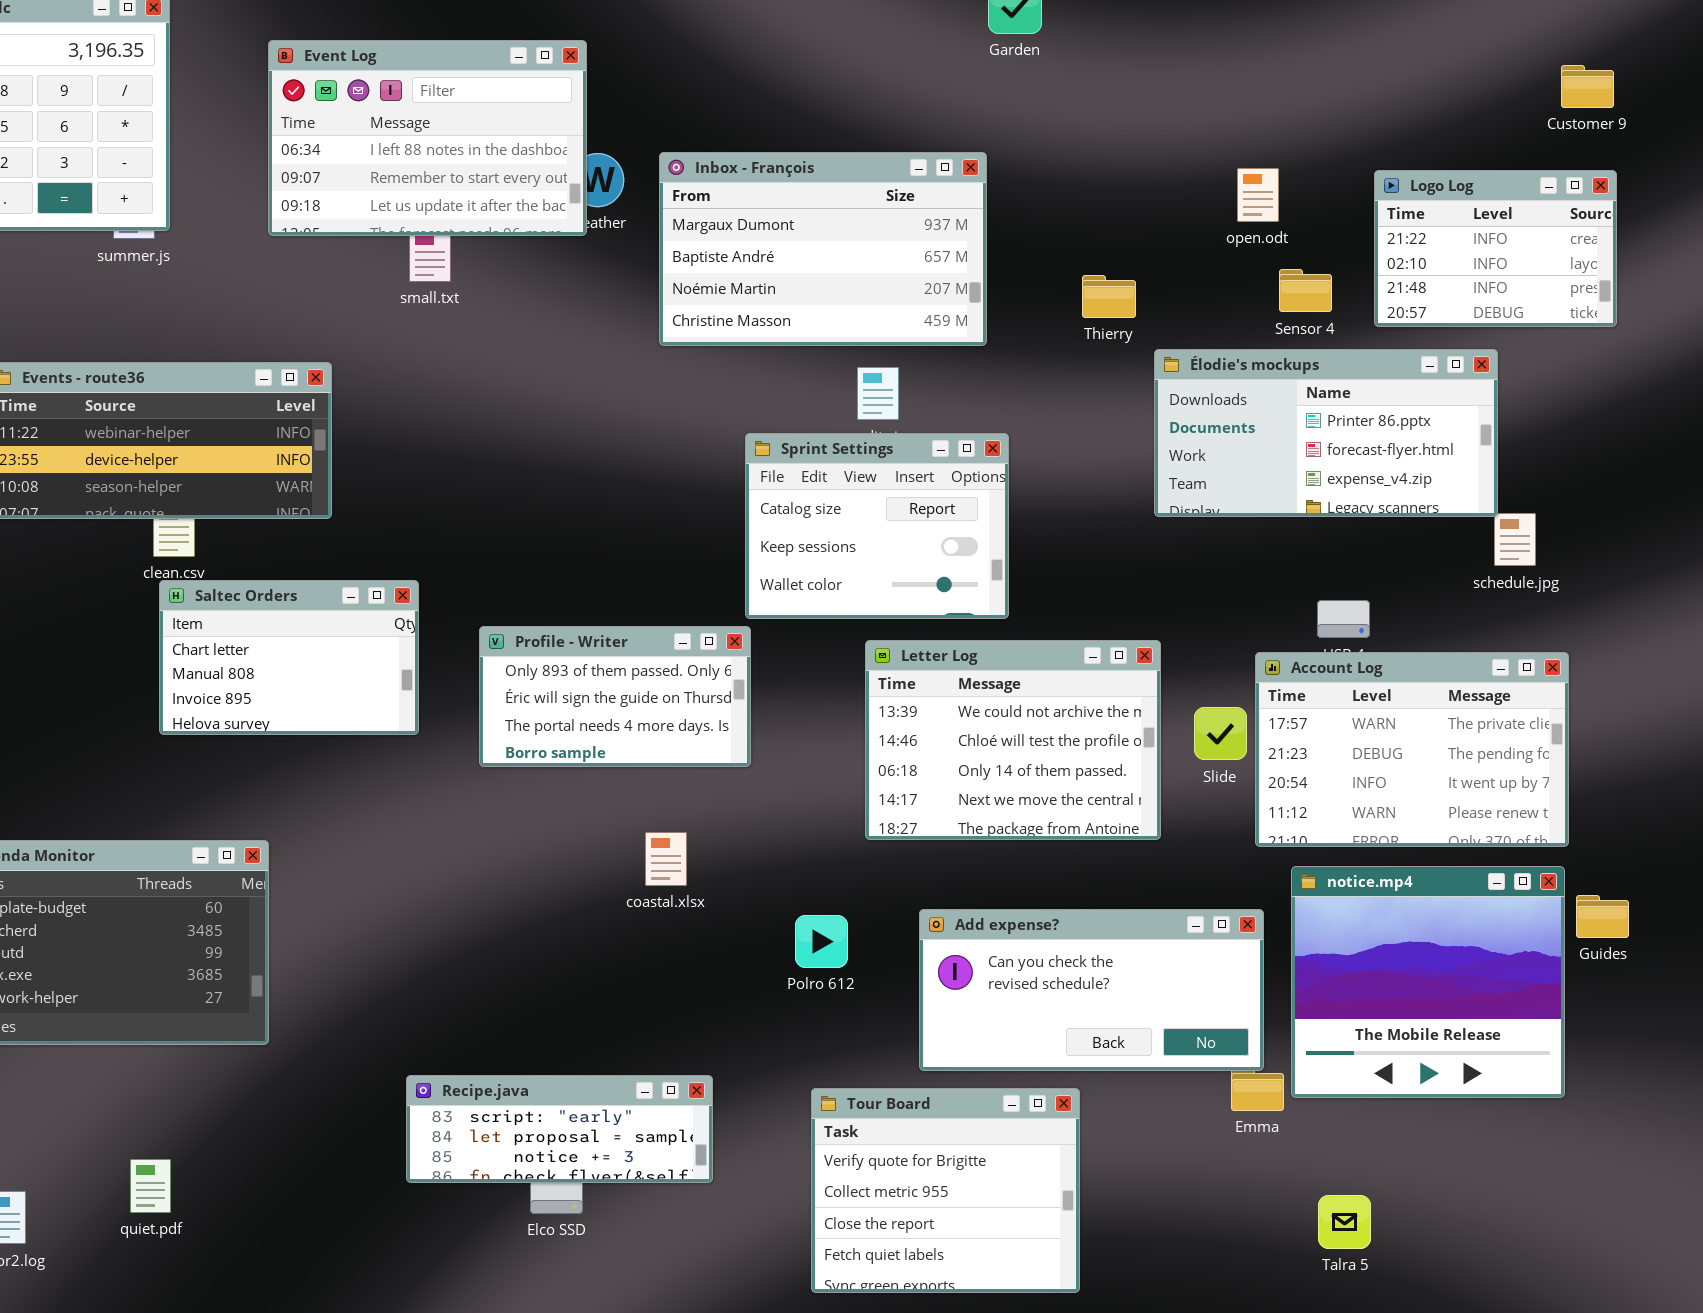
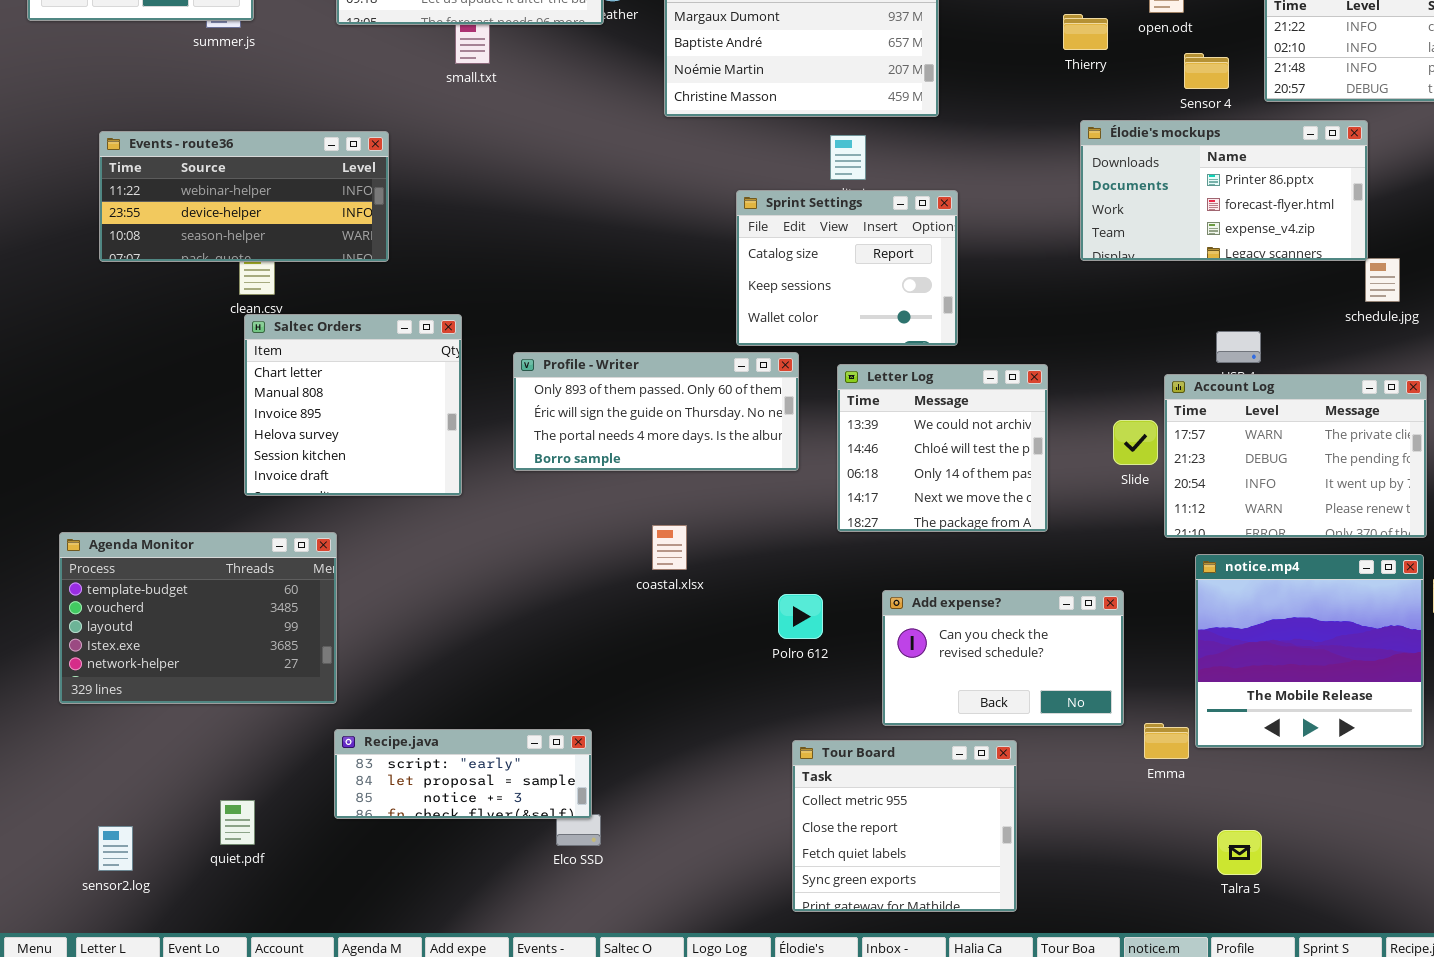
Thierry: [1082,275,1136,318] -> [1063,14,1108,50], moved
Saltec Orders: [159,580,419,735] -> [244,314,462,496], resized
Profile - Writer: [479,626,751,767] -> [513,352,799,471], resized
Letter Log: [865,640,1161,840] -> [837,364,1048,532], resized
Add expense?: [919,909,1264,1071] -> [882,590,1124,726], resized
Recipe.java: [406,1075,713,1183] -> [334,729,592,819], moved
Tour Board: [811,1088,1080,1293] -> [792,740,1017,912], scrolled down 1 row

